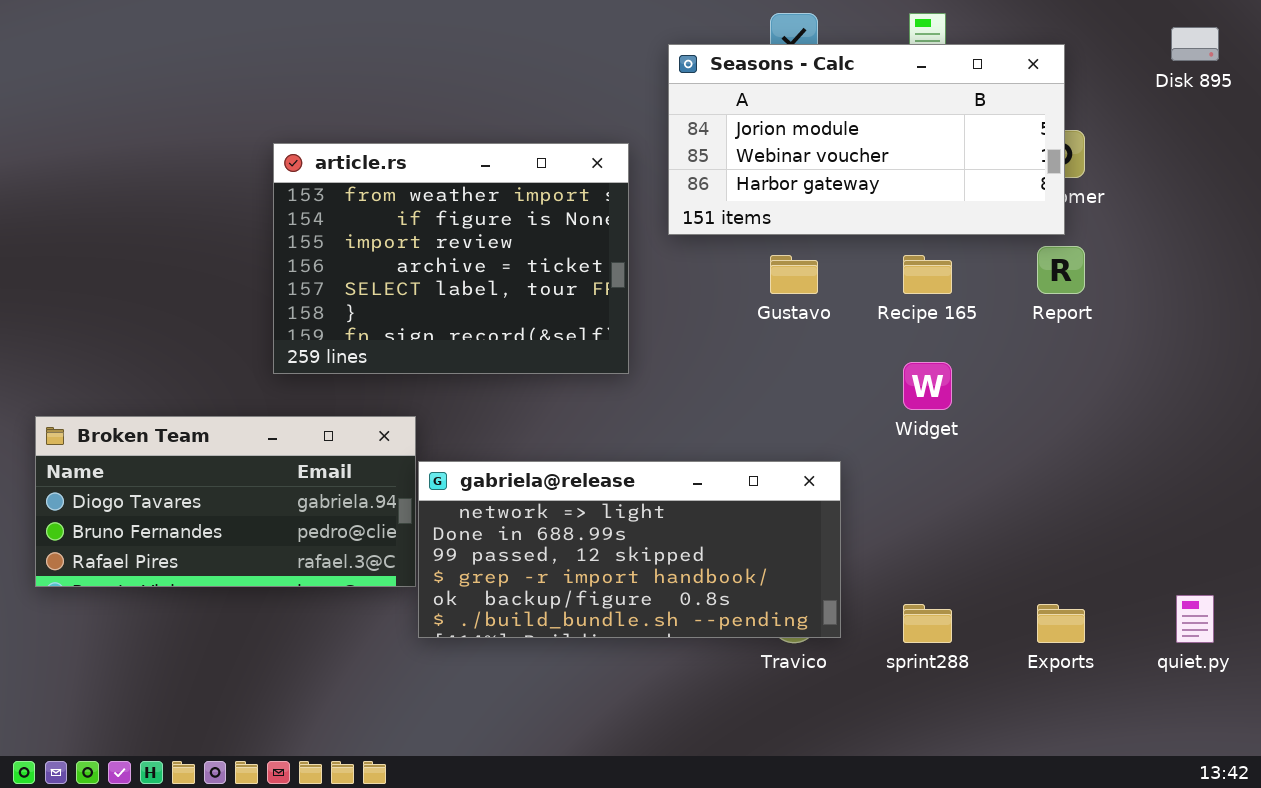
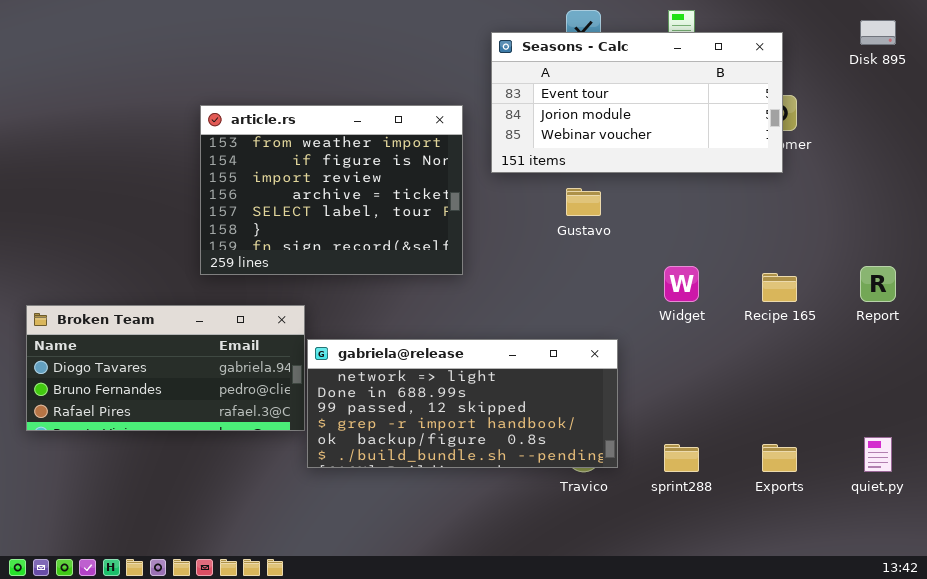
Seasons - Calc: [668,44,1065,235] -> [491,32,783,173], scrolled up 1 row
Report: [1037,246,1085,294] -> [860,266,896,302], moved
Recipe 165: [903,255,952,294] -> [762,273,797,302], moved

